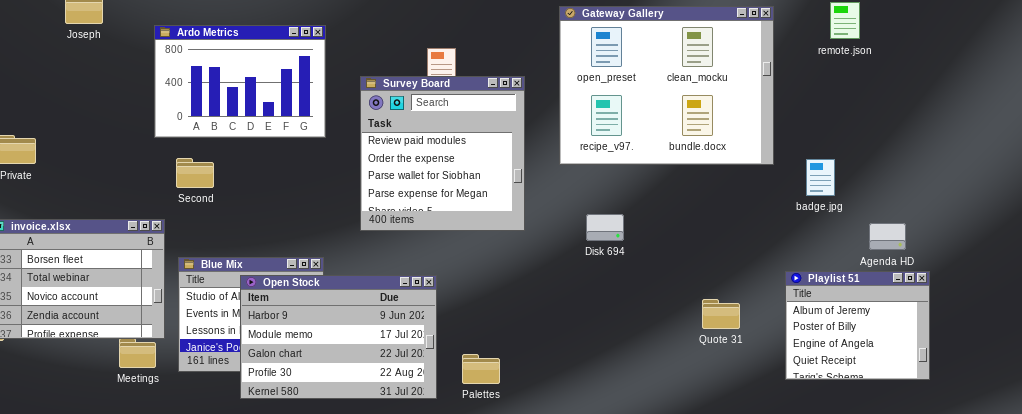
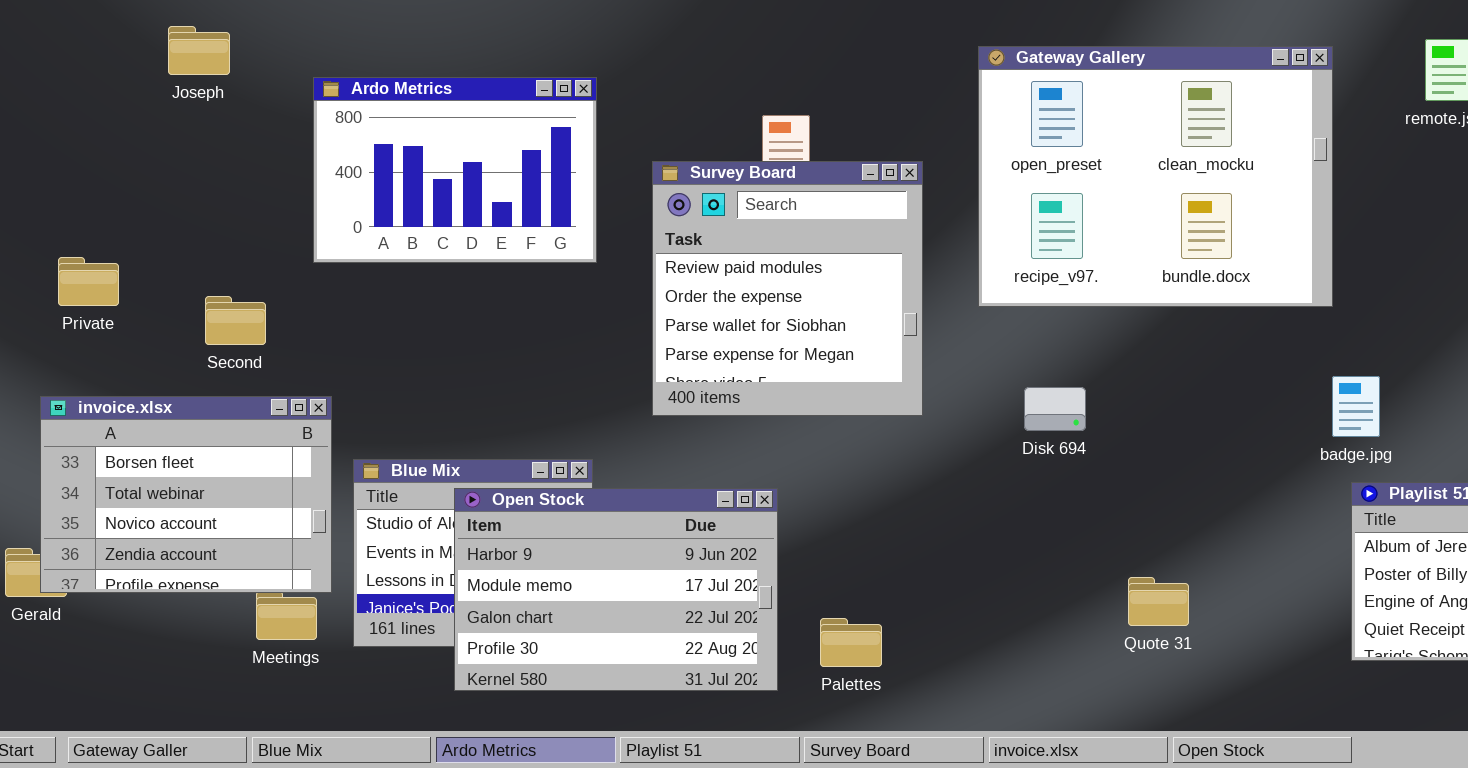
Second: [176,158,214,188] -> [205,296,266,345], moved
badge.jpg: [806,159,835,196] -> [1332,376,1380,437], moved
Quote 31: [702,299,740,329] -> [1128,577,1189,626], moved

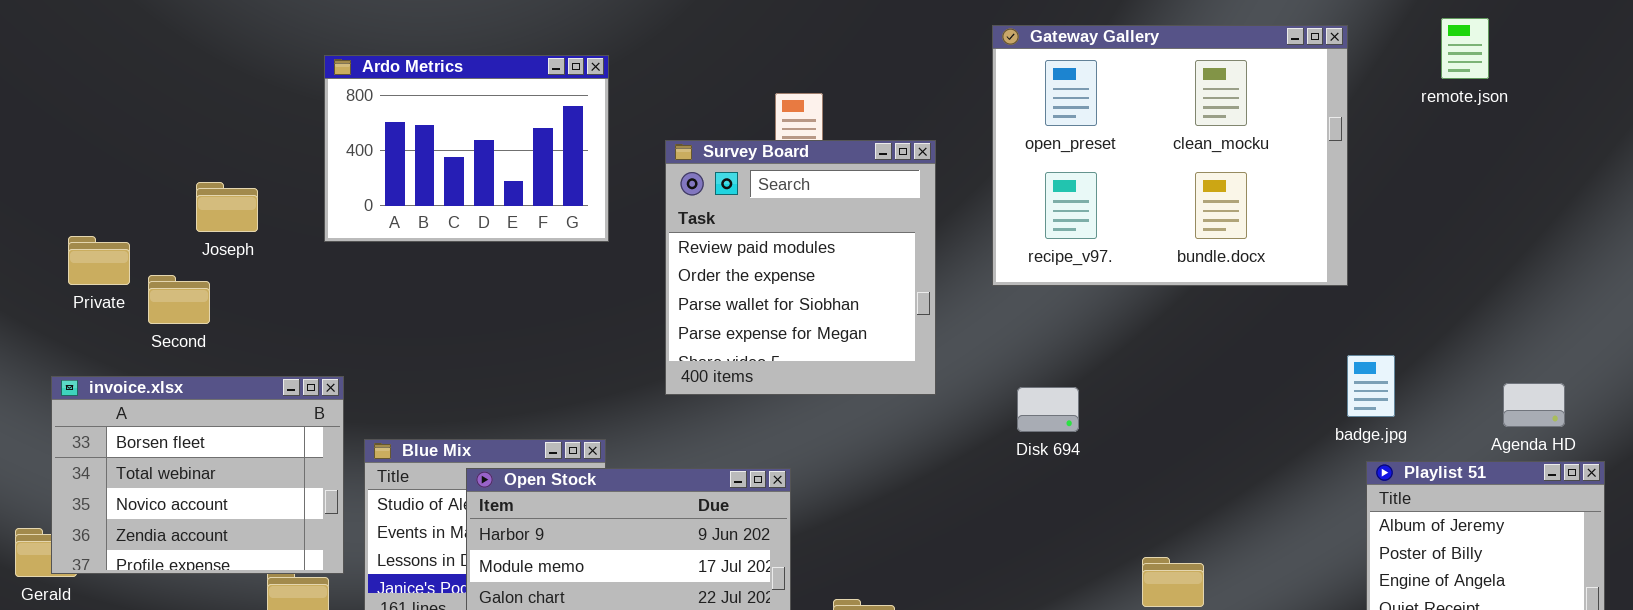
Joseph: [168,26,230,75] -> [196,182,258,232], moved
Second: [205,296,266,345] -> [148,275,210,324], moved
Disk 694: [1024,387,1086,431] -> [1017,387,1079,432], moved

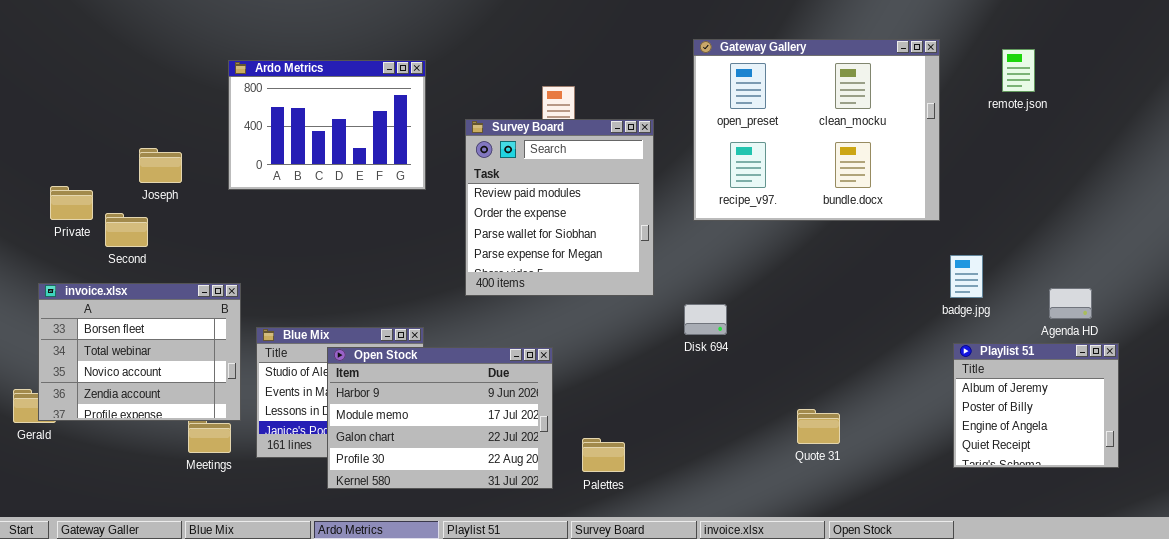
remote.json: [1441,18,1489,79] -> [1002,49,1035,92], moved
badge.jpg: [1347,355,1395,417] -> [950,255,983,298], moved
Disk 694: [1017,387,1079,432] -> [684,304,727,335], moved

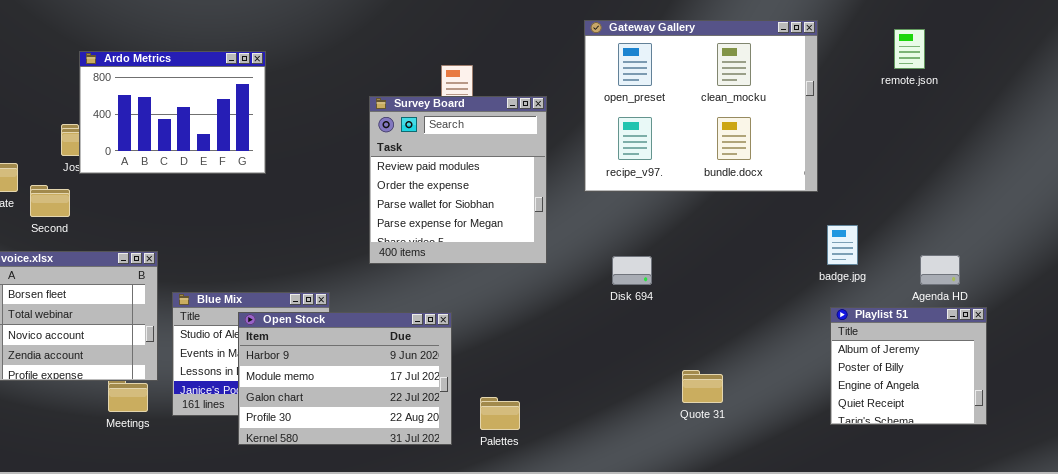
remote.json: [1002,49,1035,92] -> [894,29,925,69], moved
Ardo Metrics: [228,60,426,190] -> [79,51,266,174], moved
Disk 694: [684,304,727,335] -> [612,256,652,285], moved

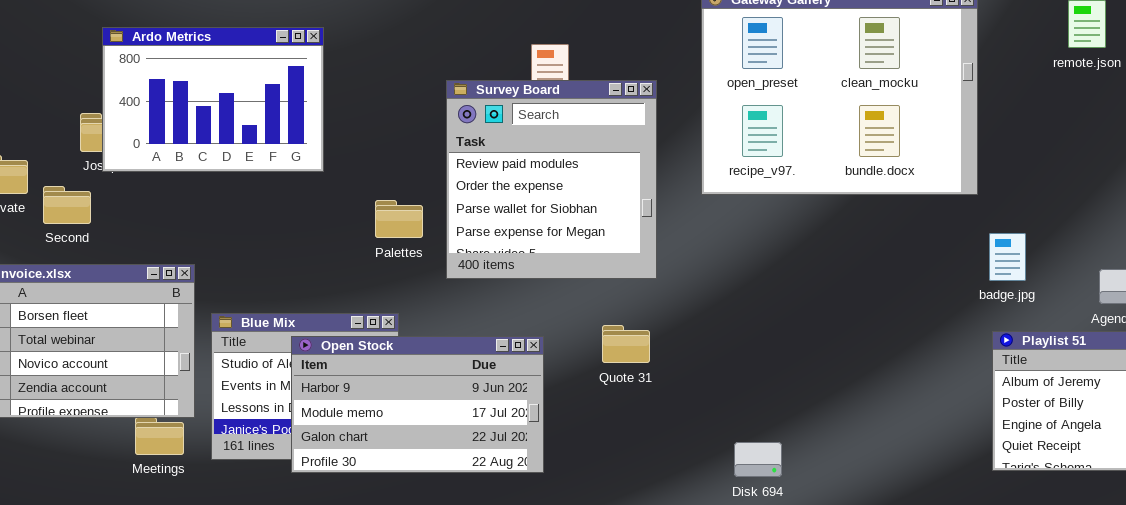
Disk 694: [612,256,652,285] -> [734,442,782,477], moved
Open Stock: [238,312,452,445] -> [291,336,544,473], resized
Quote 31: [682,370,723,403] -> [602,325,650,363], moved
Palettes: [480,397,520,430] -> [375,200,423,238], moved

